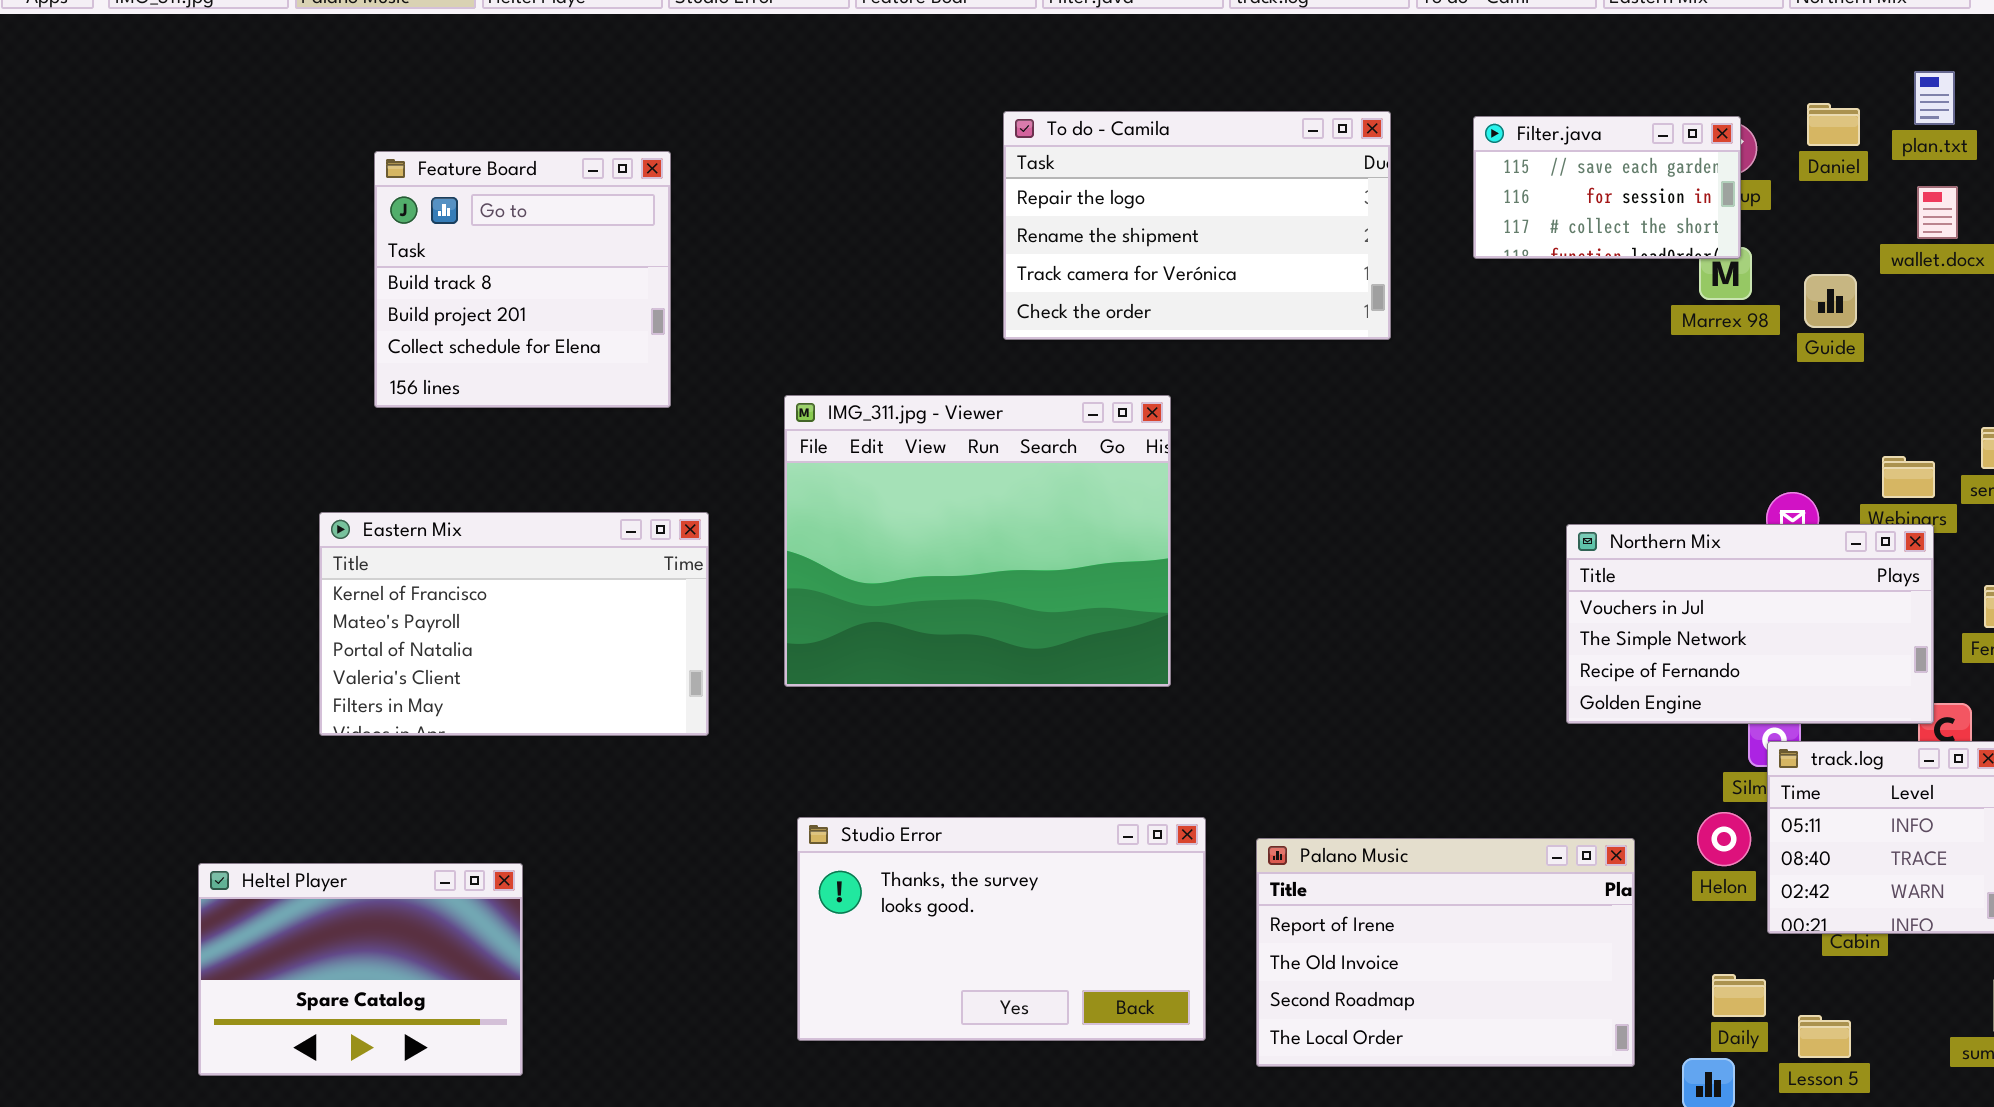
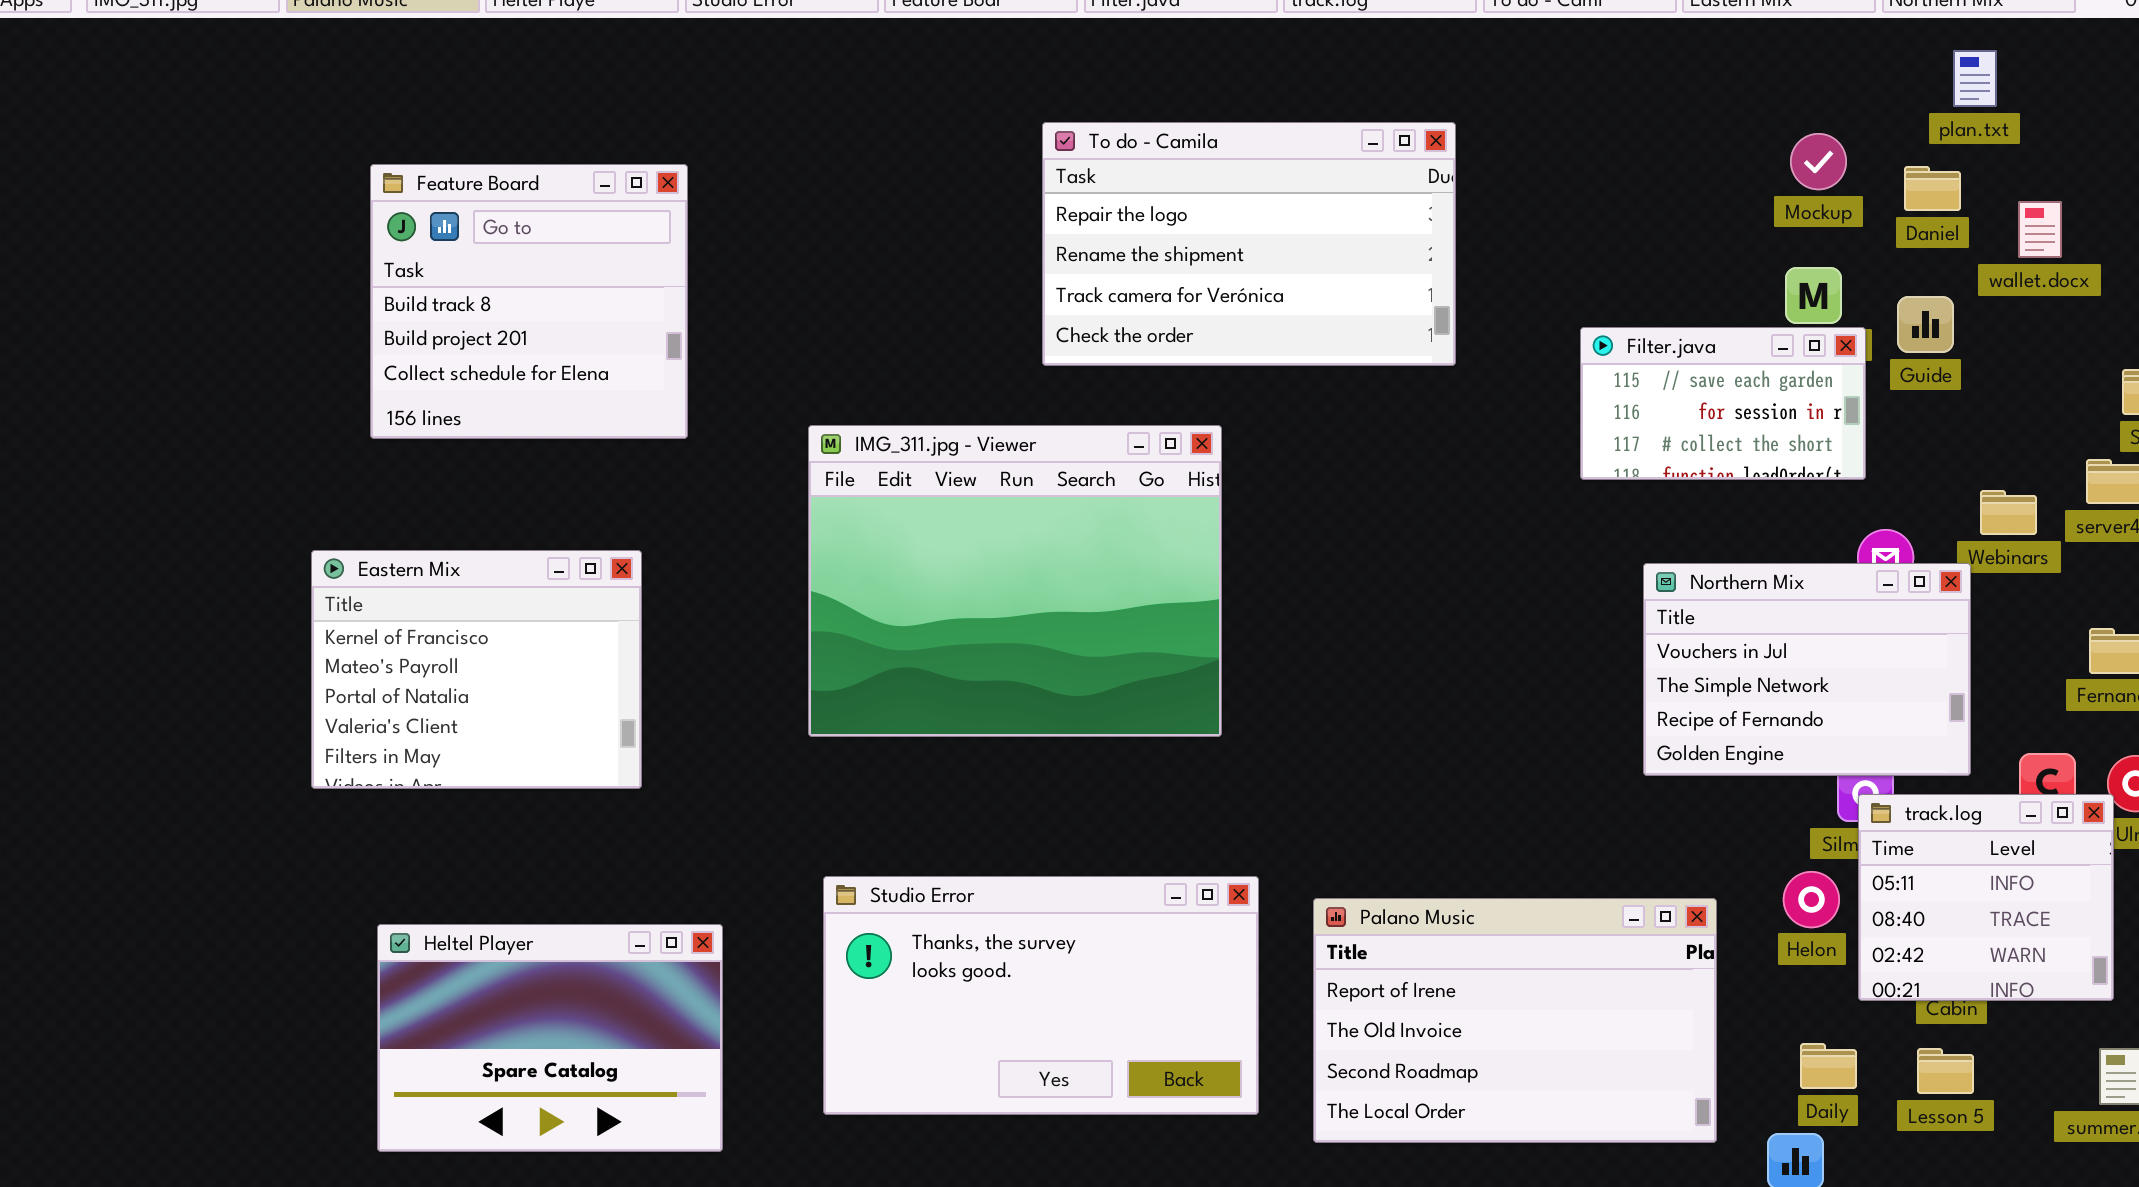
plan.txt: [1914,71,1955,125] -> [1953,50,1997,107], moved
Daniel: [1807,103,1860,146] -> [1904,166,1961,211], moved
Filter.java: [1473,116,1741,259] -> [1580,327,1866,480], moved
Eastern Mix: [319,512,709,736] -> [311,550,642,789], resized
Northern Mix: [1566,524,1934,724] -> [1643,563,1971,776], resized
Heltel Player: [198,863,523,1076] -> [377,924,723,1152], moved
Lesson 5: [1798,1015,1851,1058] -> [1917,1048,1974,1094], moved

